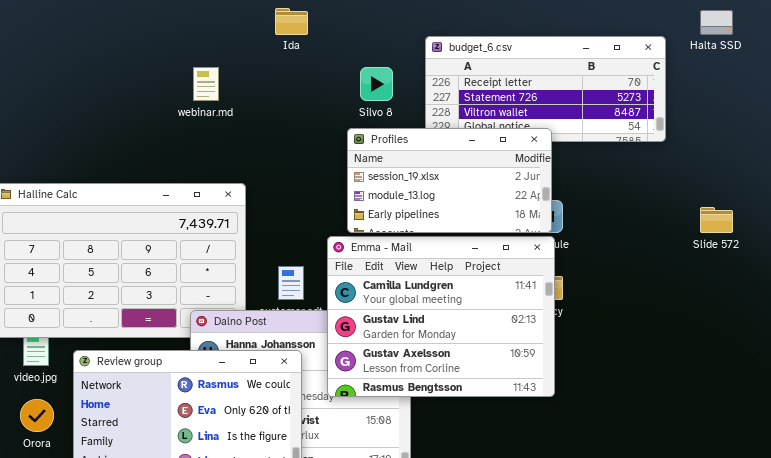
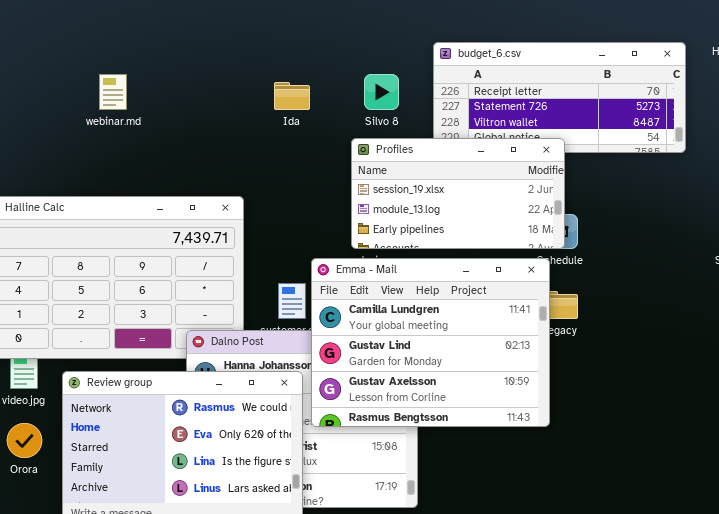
Ida: [275,8,308,35] -> [274,82,310,110], moved
webinar.md: [193,67,219,101] -> [99,74,127,110], moved
Emma - Mail: [327,236,555,397] -> [311,258,550,427], moved

